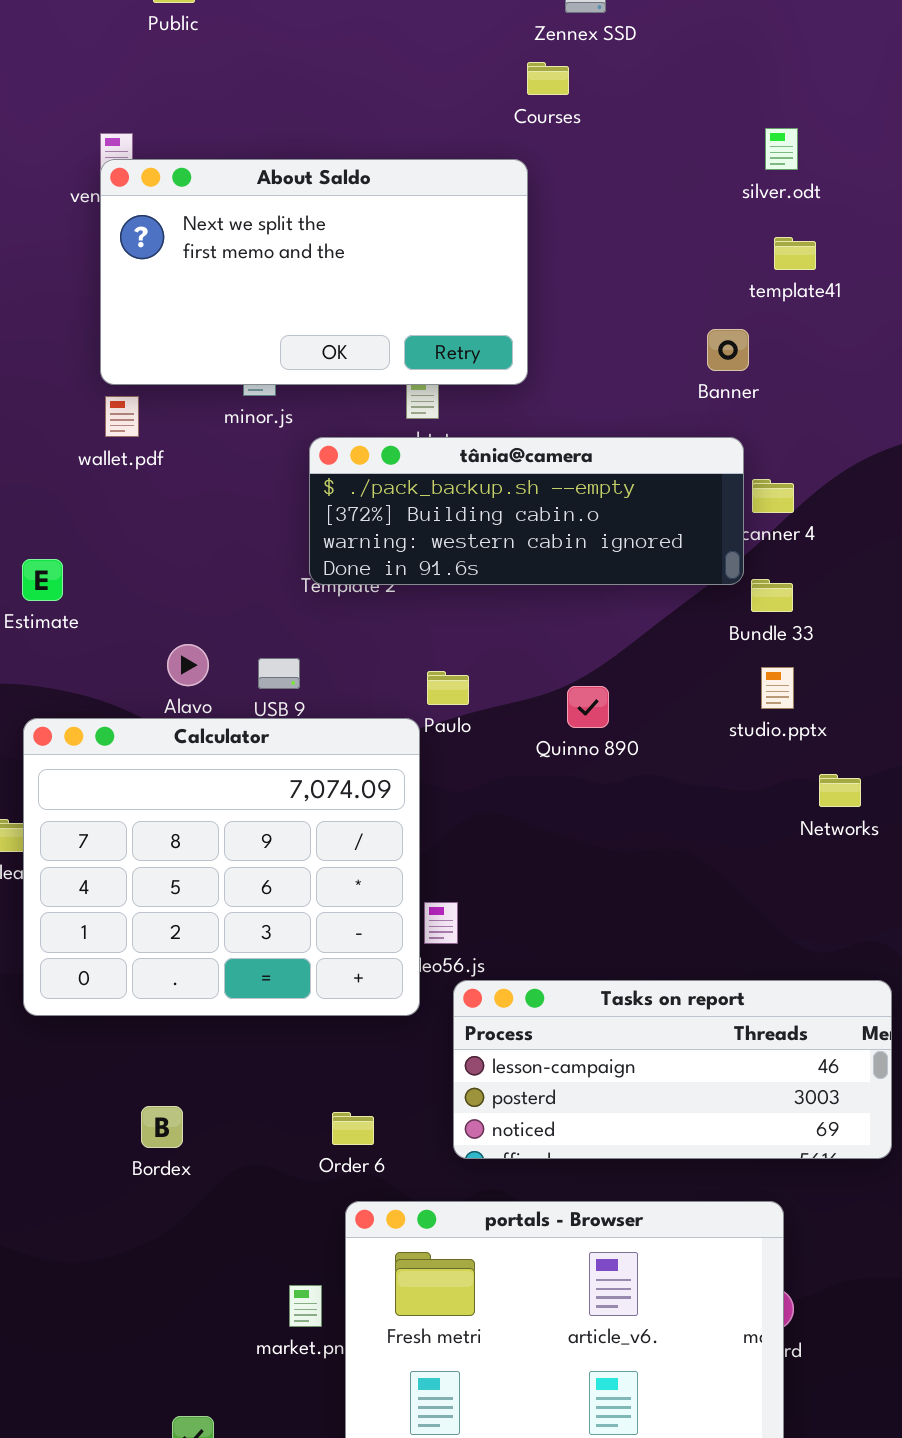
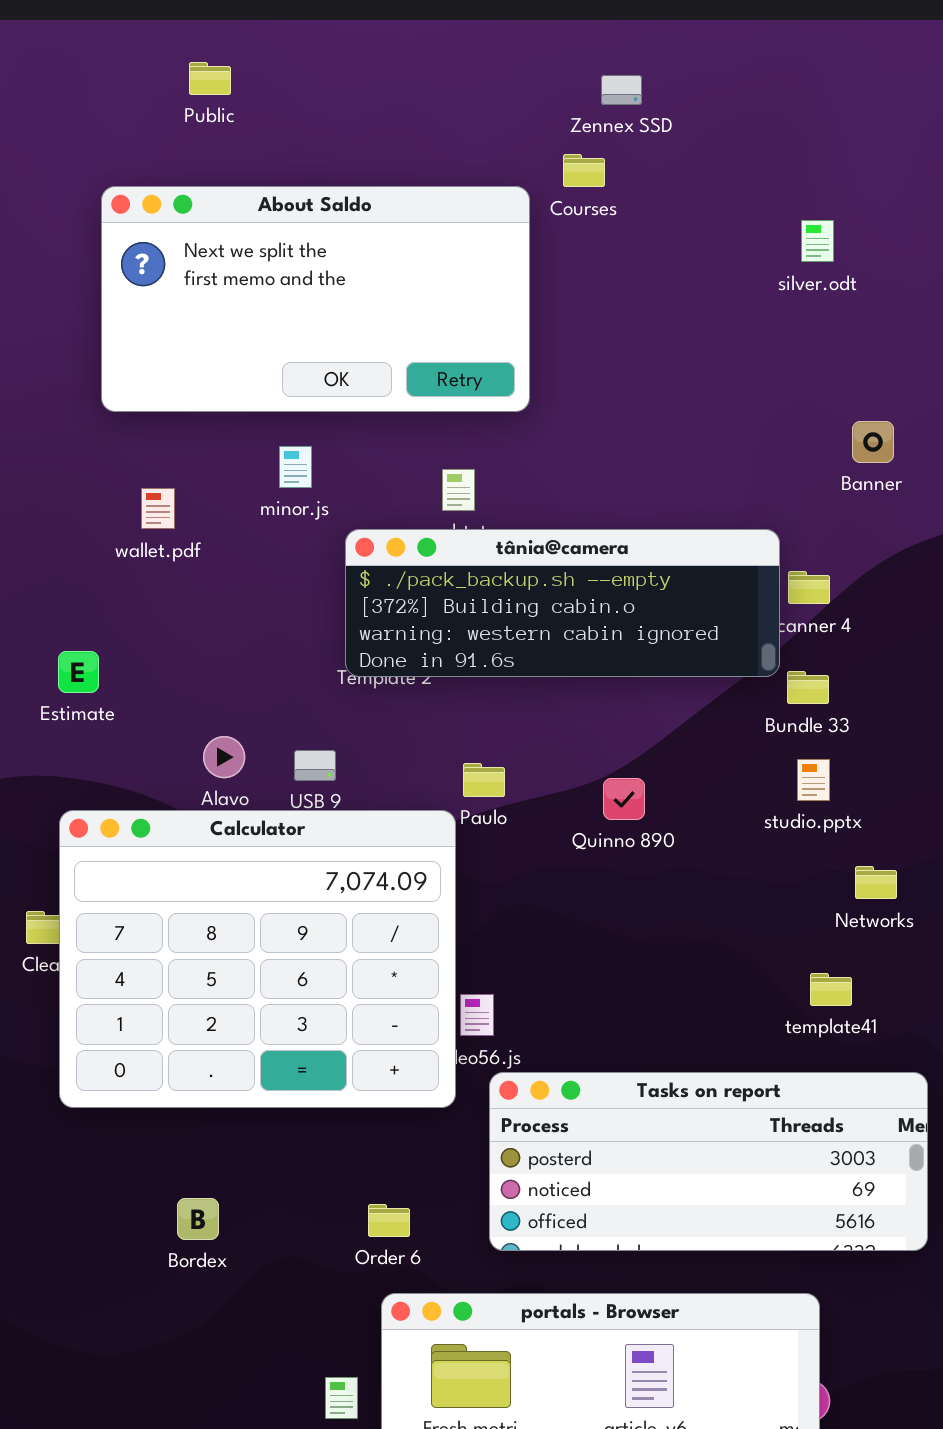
About Saldo: [100,159,528,385] -> [101,186,530,412], moved
template41: [774,237,816,270] -> [810,973,852,1006], moved
Banner: [707,329,749,371] -> [852,421,894,463], moved
Tasks on report: [453,980,892,1159] -> [489,1072,928,1251], scrolled down 1 row

